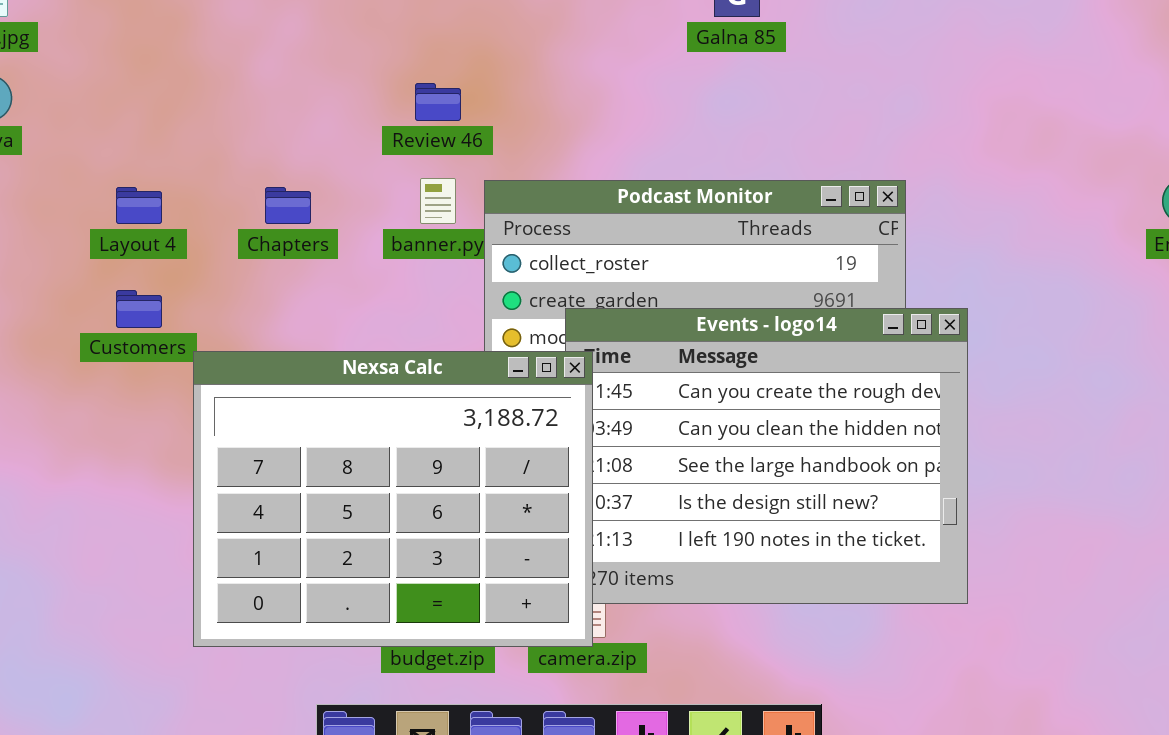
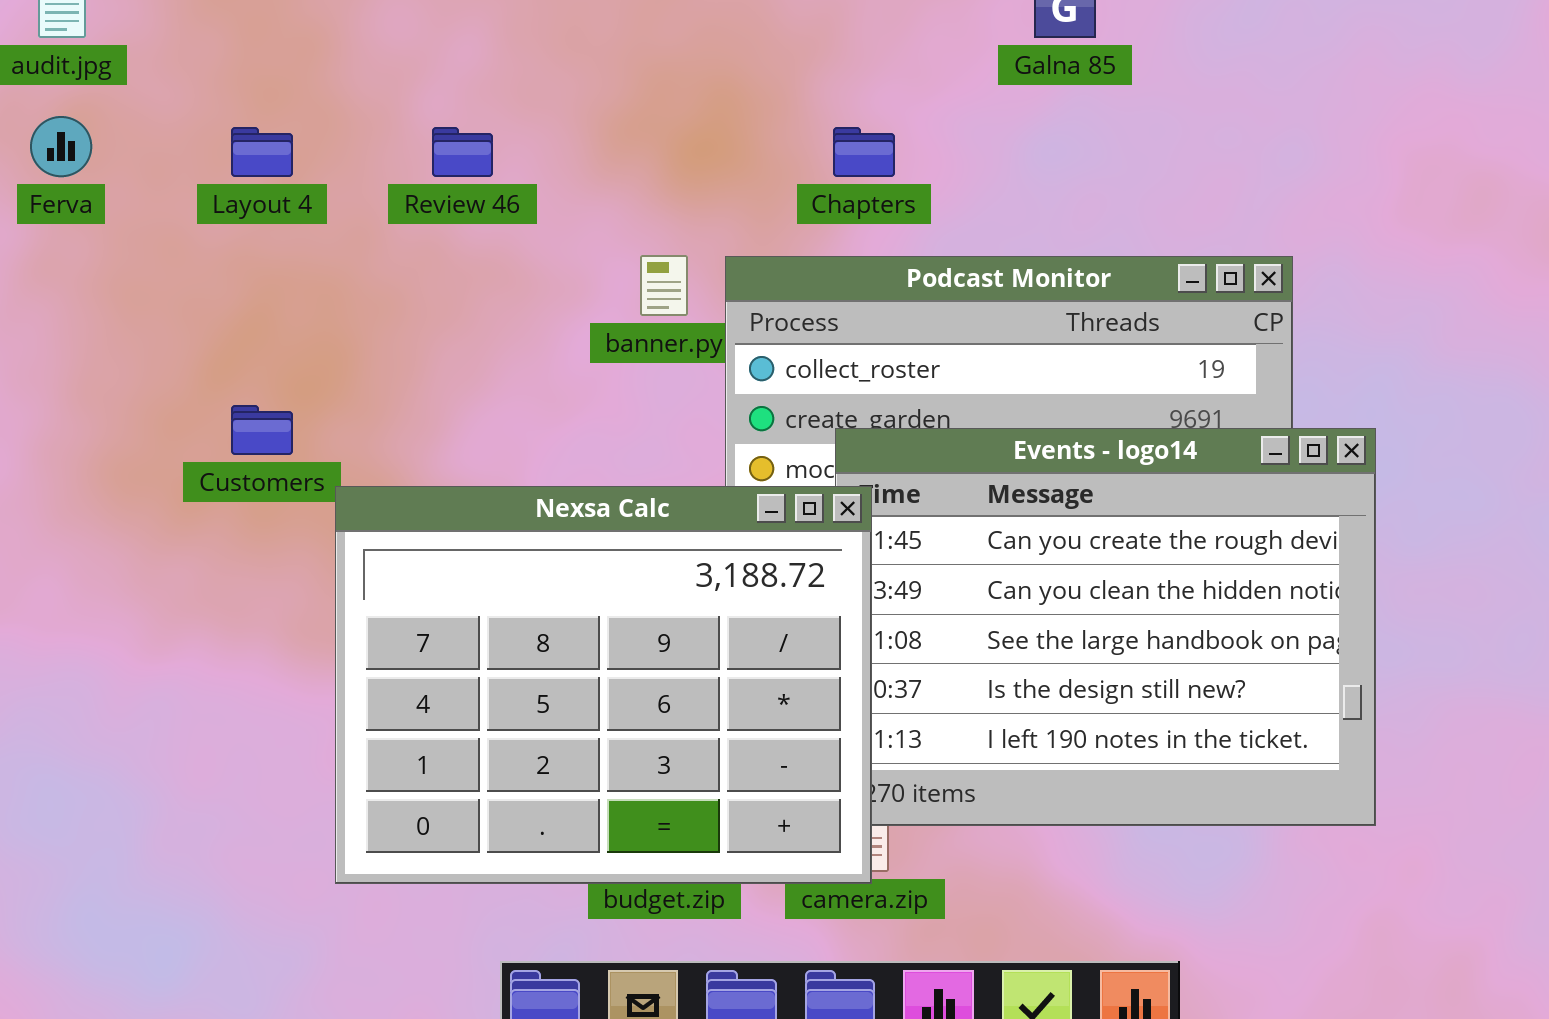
Review 46: [415,83,461,121] -> [432,127,493,177], moved
Layout 4: [116,187,162,224] -> [231,127,293,177], moved
Chapters: [265,187,311,224] -> [833,127,895,177], moved

